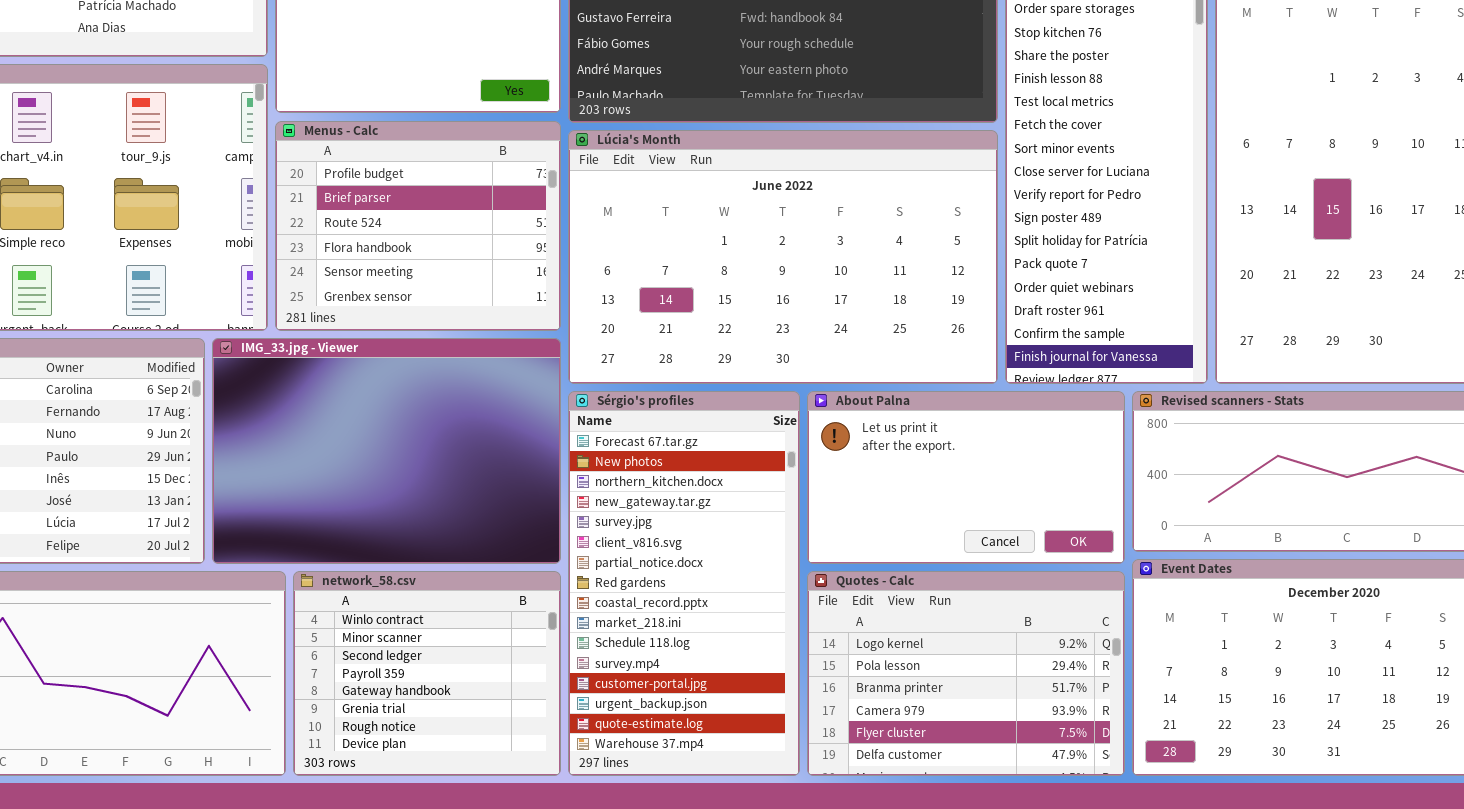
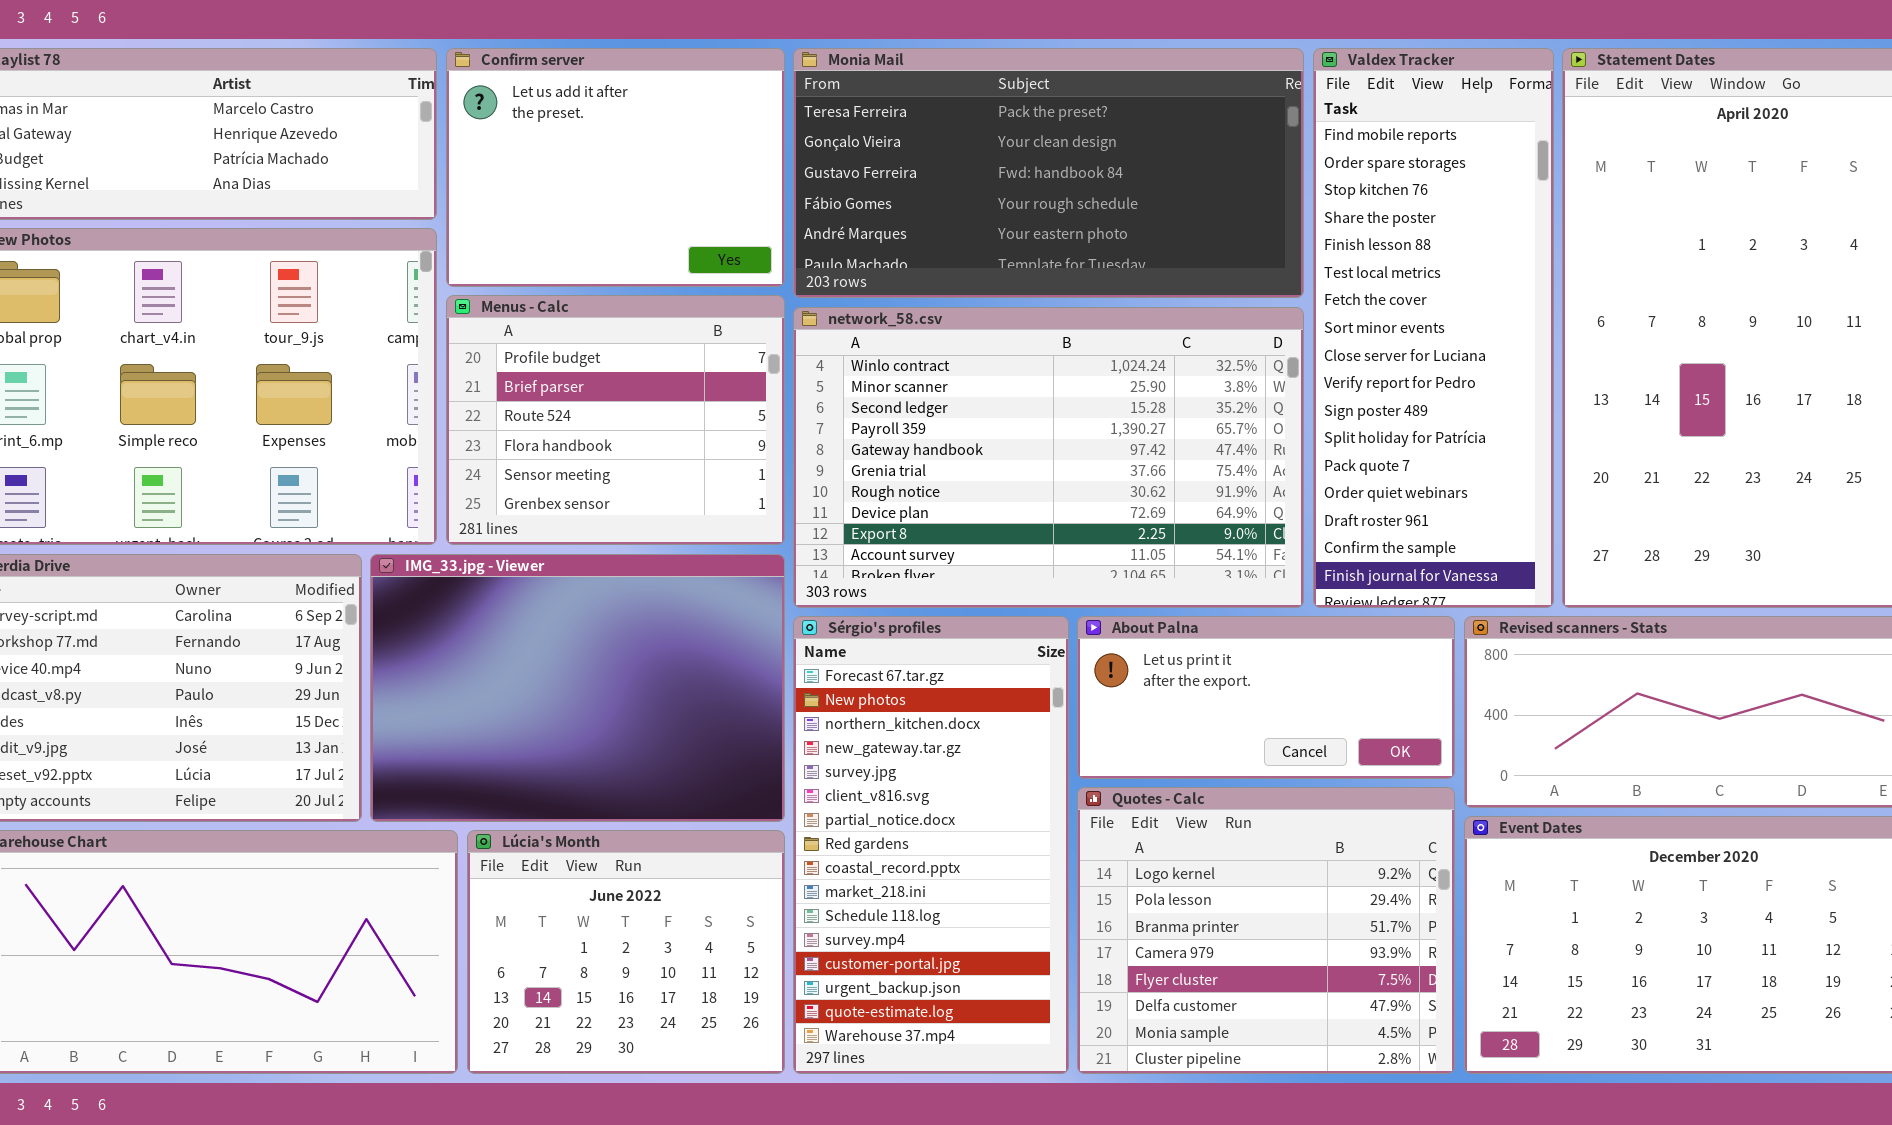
Lúcia's Month: [568,130,998,384] -> [467,830,785,1074], moved, resized
About Palna: [807,391,1125,564] -> [1077,616,1455,779], resized
network_58.csv: [293,571,561,776] -> [793,307,1304,608], moved, resized
Quotes - Calc: [807,571,1125,776] -> [1077,787,1455,1074], resized

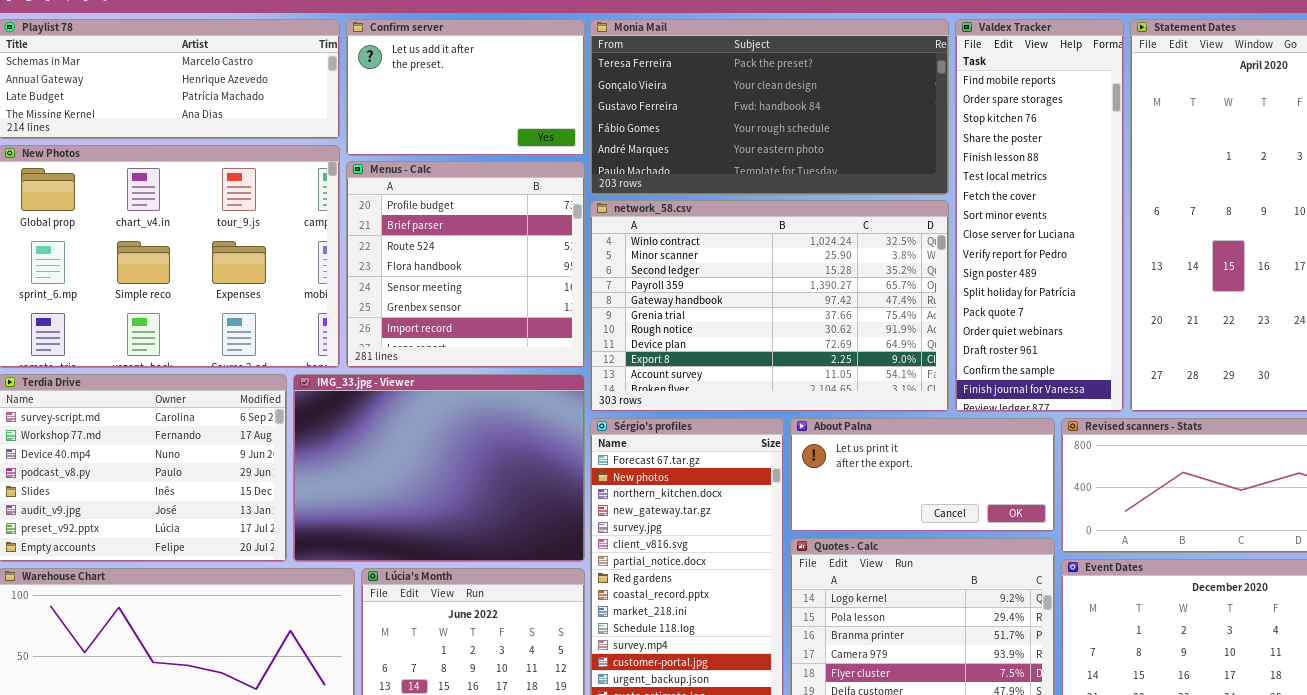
Confirm server: [446,48,785,287] -> [346,19,585,156], resized
Menus - Calc: [446,295,785,545] -> [346,161,585,368], resized

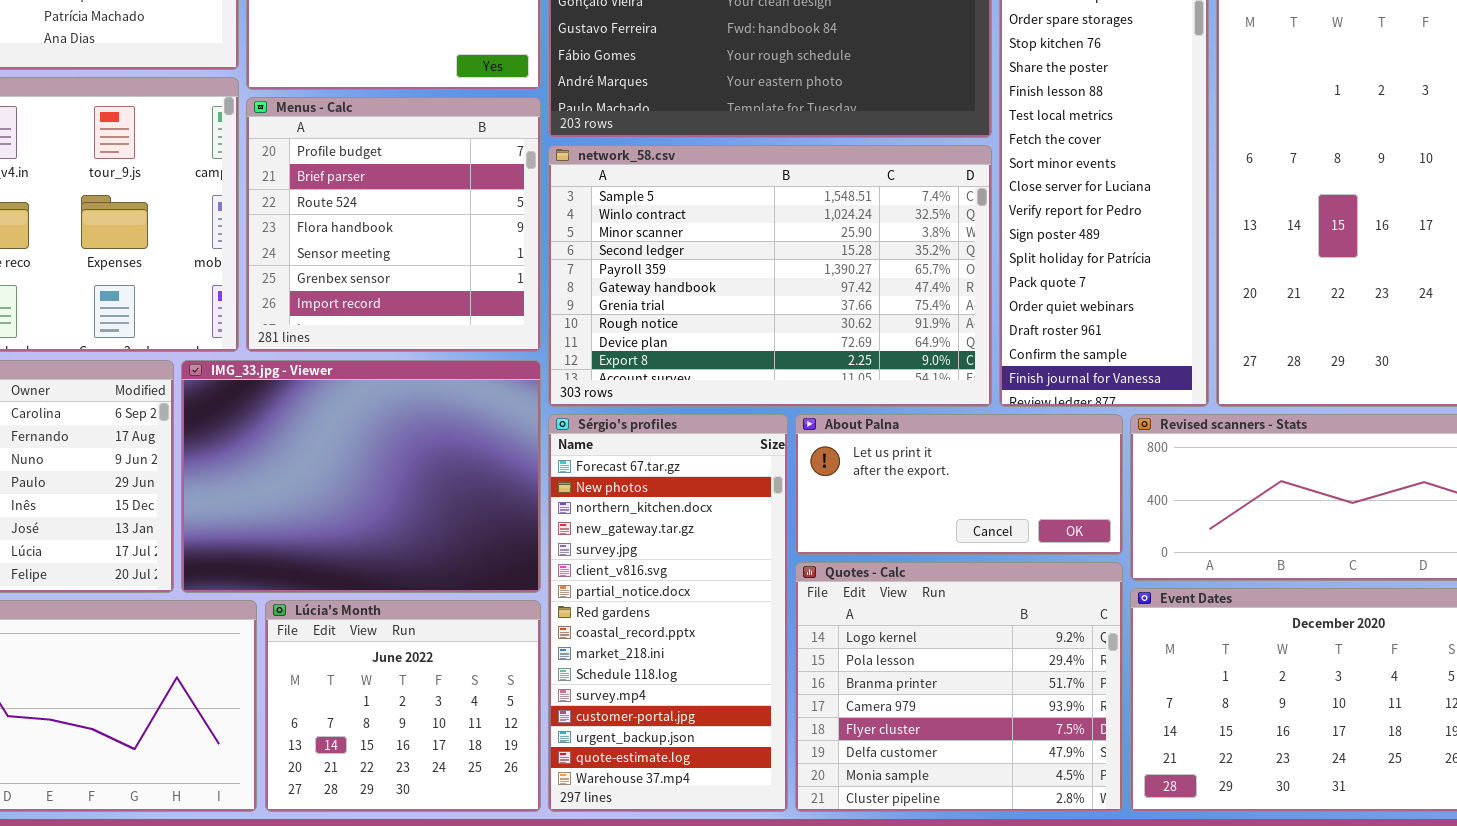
network_58.csv: [590,200,949,412] -> [548,145,992,407], scrolled up 1 row

